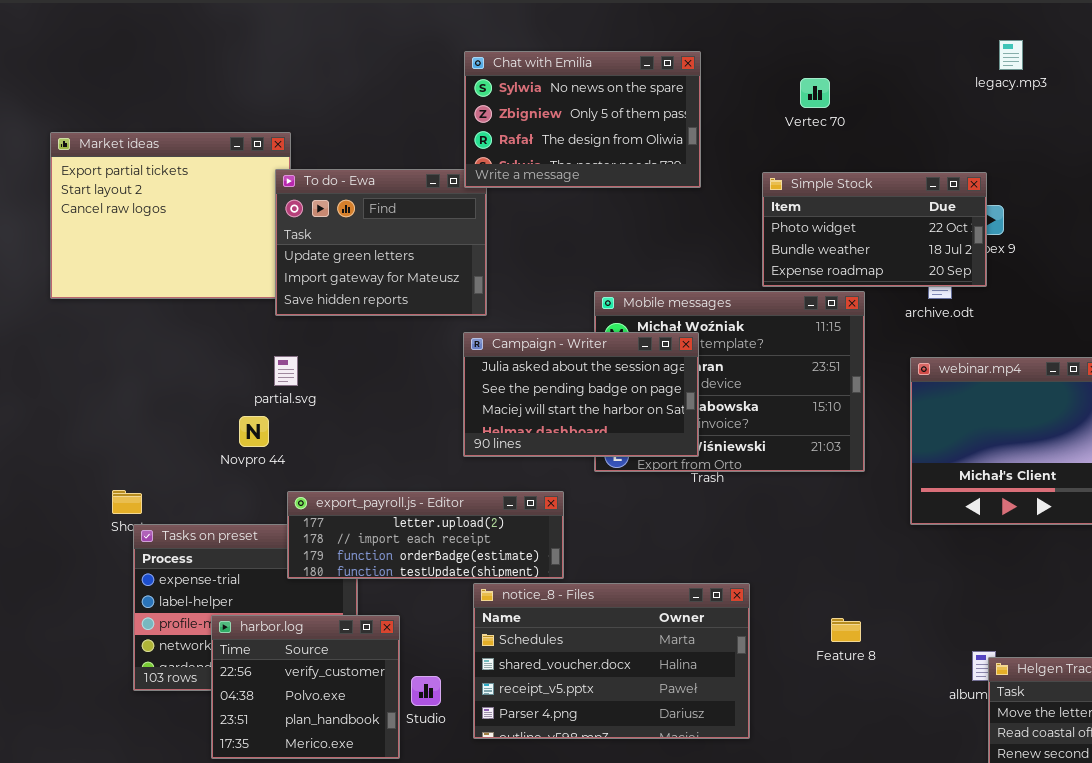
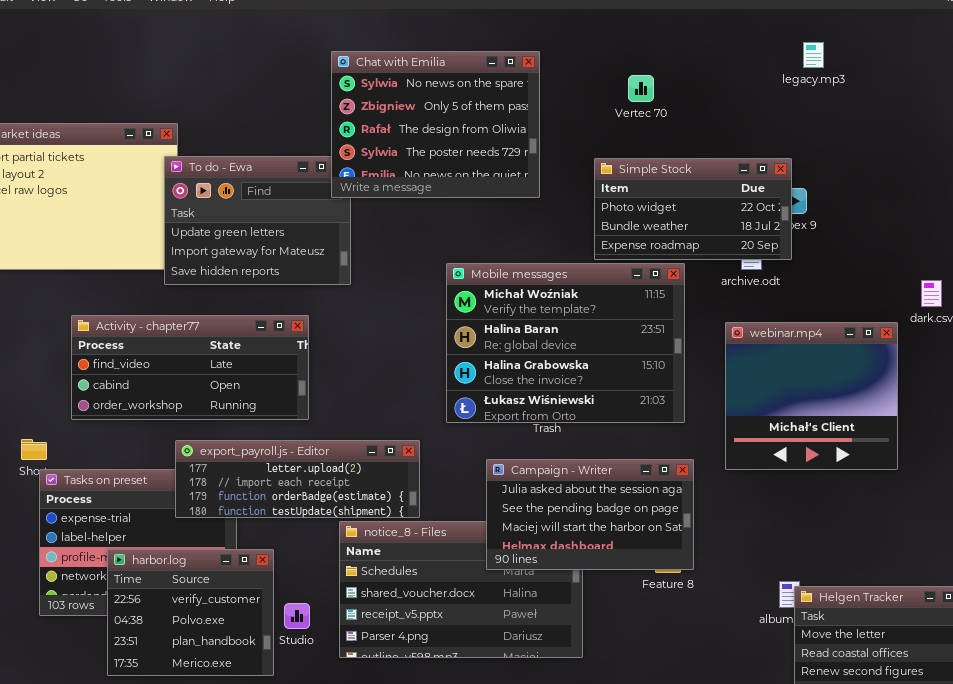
Chat with Emilia: [464,51,701,188] -> [331,51,540,198], resized
Campaign - Writer: [463,332,699,457] -> [486,459,694,570], moved
Activity - chapter77: none -> [71,315,309,420], opened

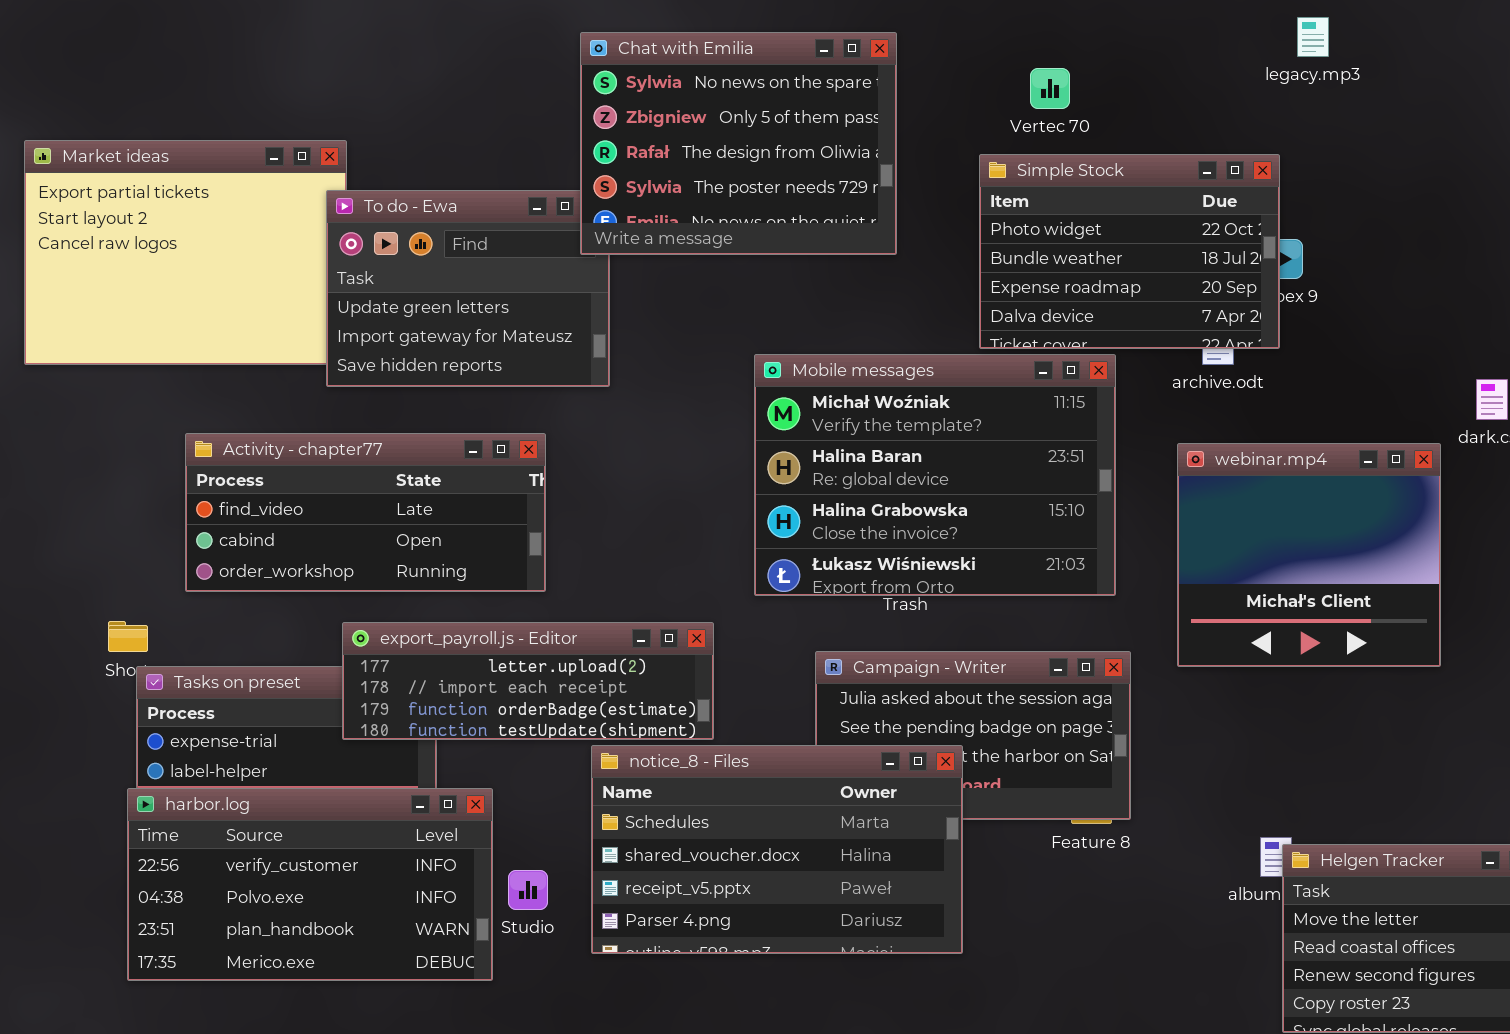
Simple Stock: [594,158,792,260] -> [979,154,1280,349], resized
notice_8 - Files: [339,521,583,658] -> [591,745,963,954], raised
harbor.log: [107,549,274,676] -> [127,788,493,981], resized

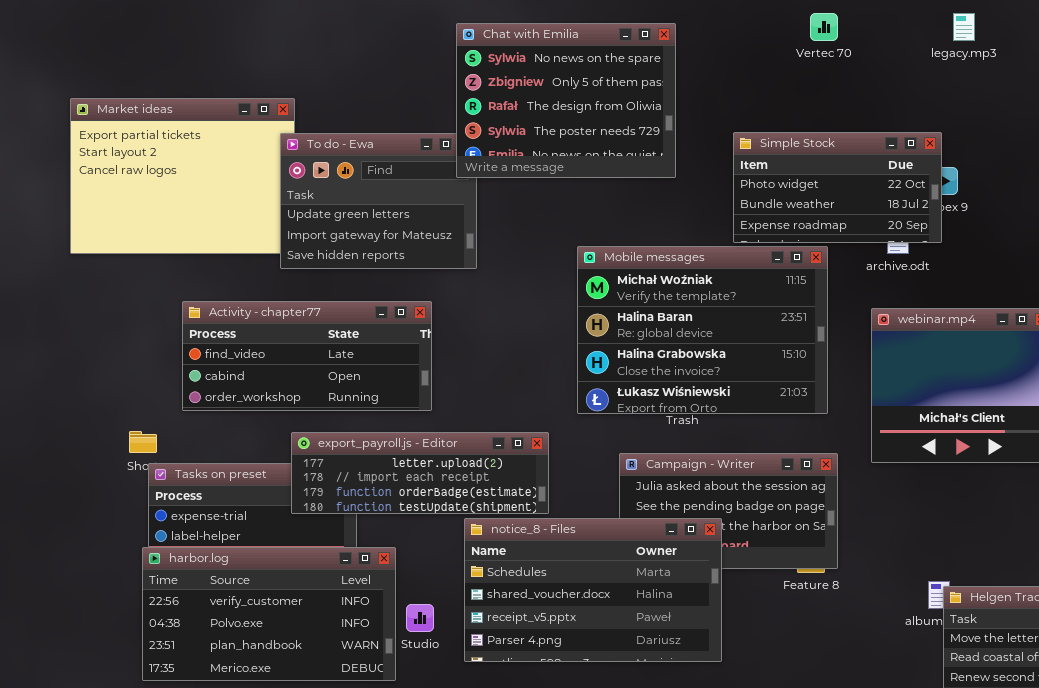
Vertec 70: [1030,68,1070,109] -> [810,13,838,41], moved
Simple Stock: [979,154,1280,349] -> [733,132,942,243], resized

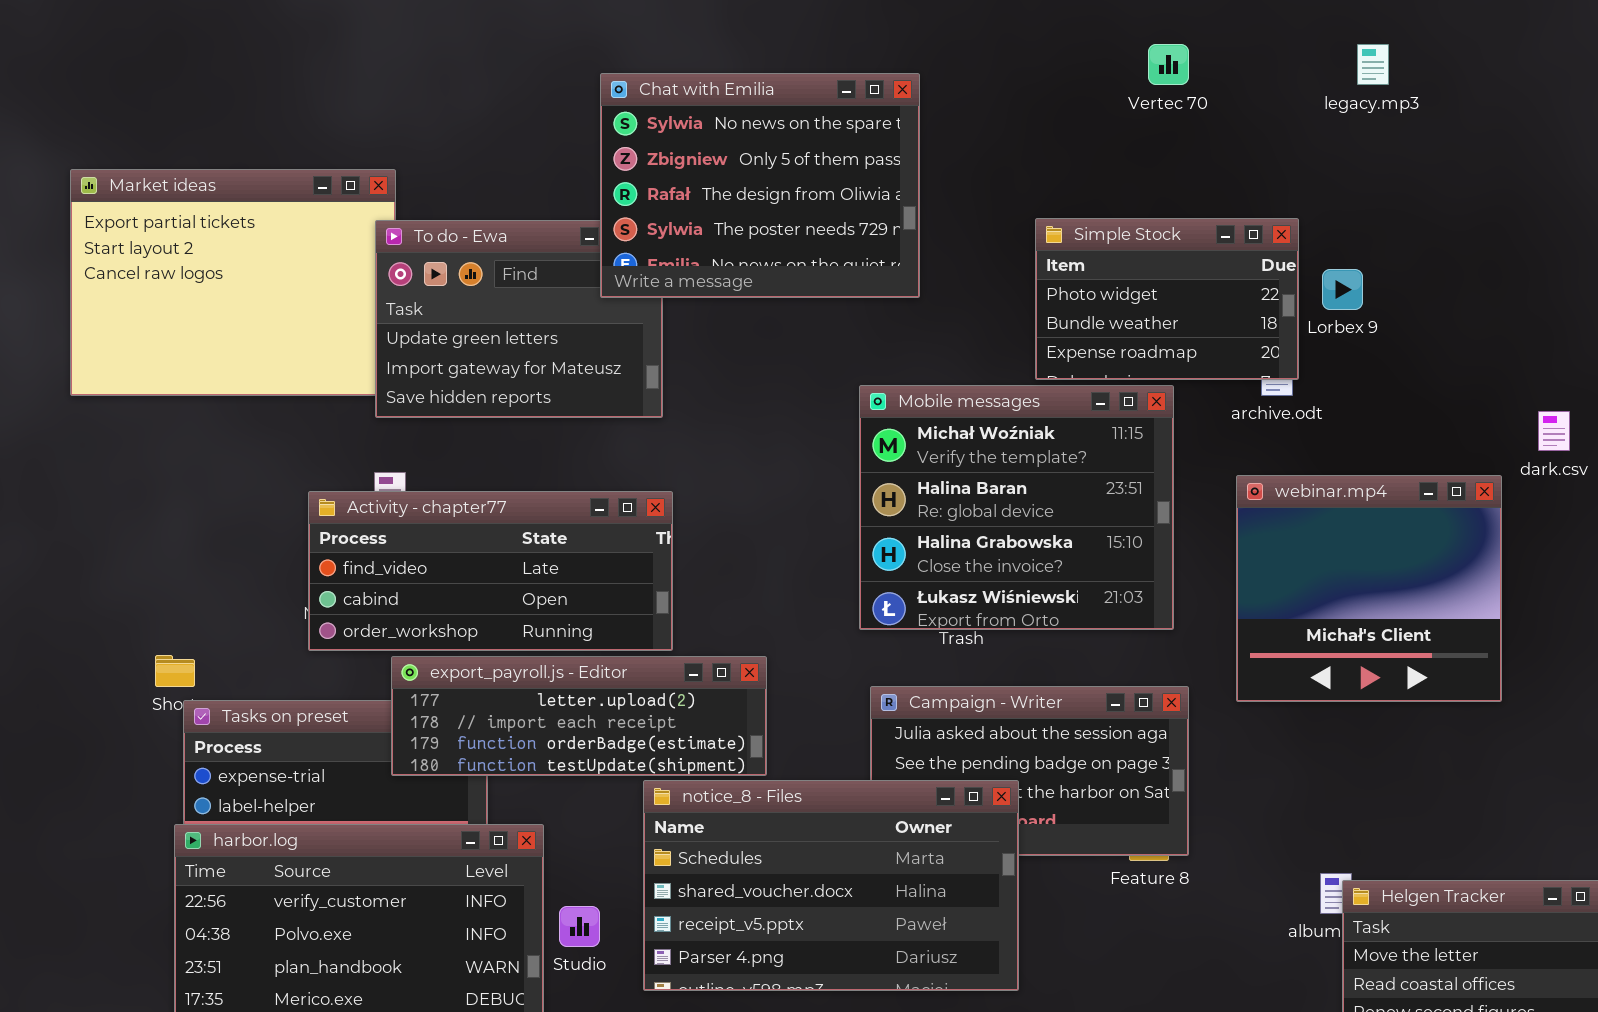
Chat with Emilia: [456,23,676,178] -> [600,73,920,298], moved
Simple Stock: [733,132,942,243] -> [1035,218,1299,380], resized
Mobile messages: [577,246,828,414] -> [859,385,1174,630], resized
Activity - chapter77: [182,301,432,411] -> [308,491,673,651], moved

